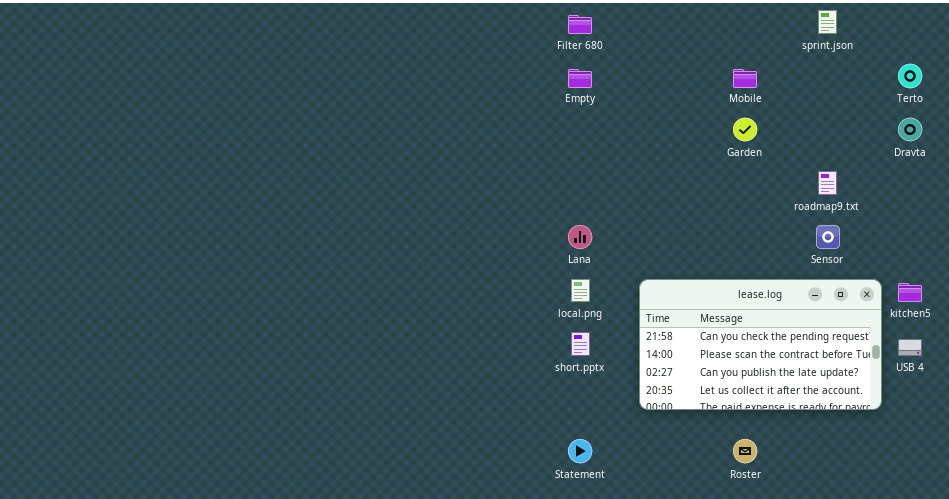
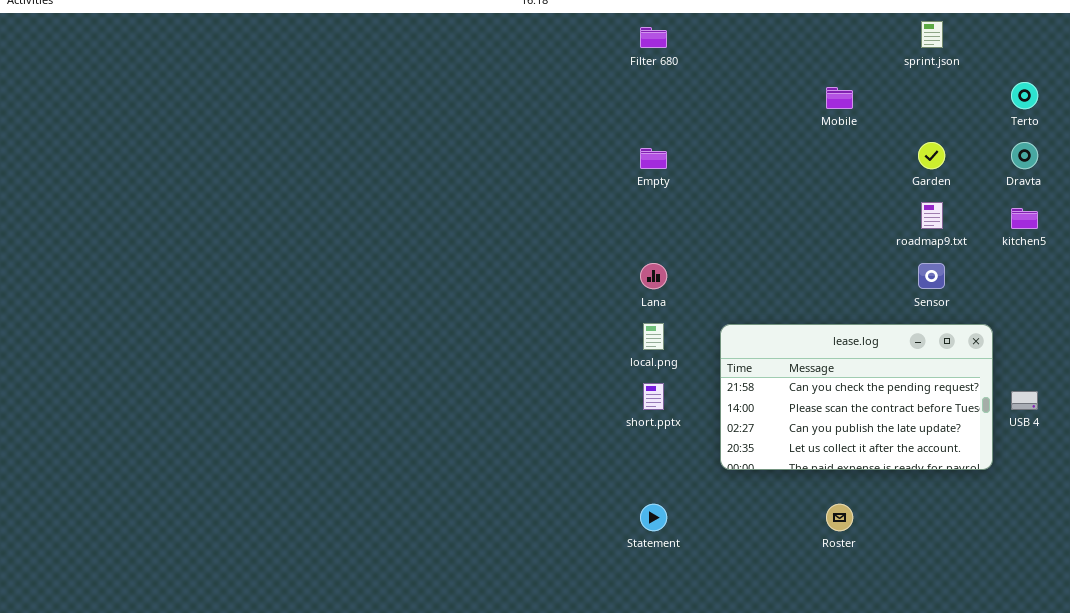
Empty: [568,69,592,88] -> [640,148,667,169], moved
Garden: [733,118,757,141] -> [918,142,945,169], moved
kitchen5: [898,283,922,302] -> [1011,208,1038,229], moved

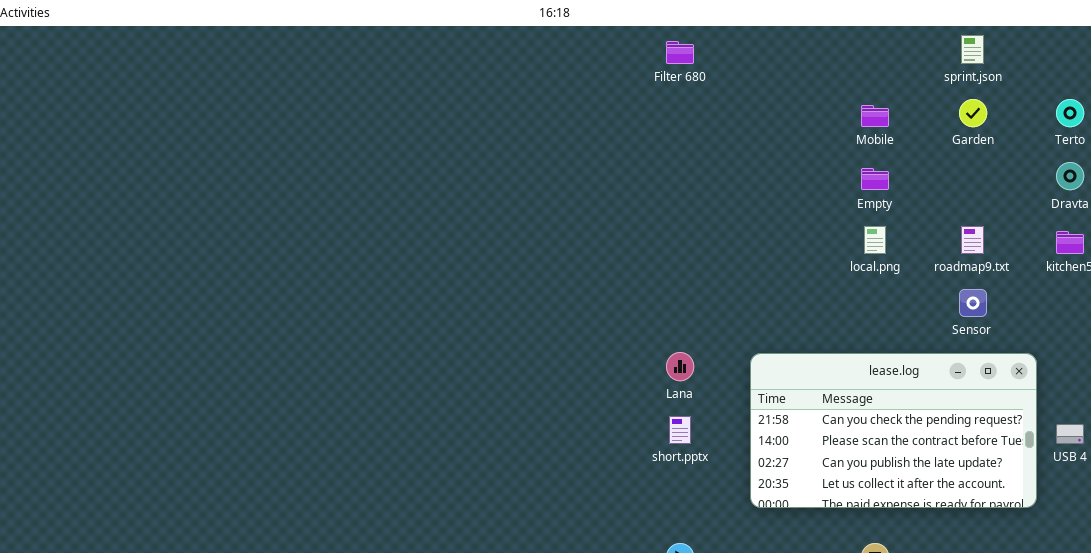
Garden: [918,142,945,169] -> [959,99,987,127], moved
Empty: [640,148,667,169] -> [861,168,889,190], moved
Lana: [640,263,667,289] -> [666,352,694,381], moved
local.png: [643,323,664,350] -> [864,226,886,254], moved

